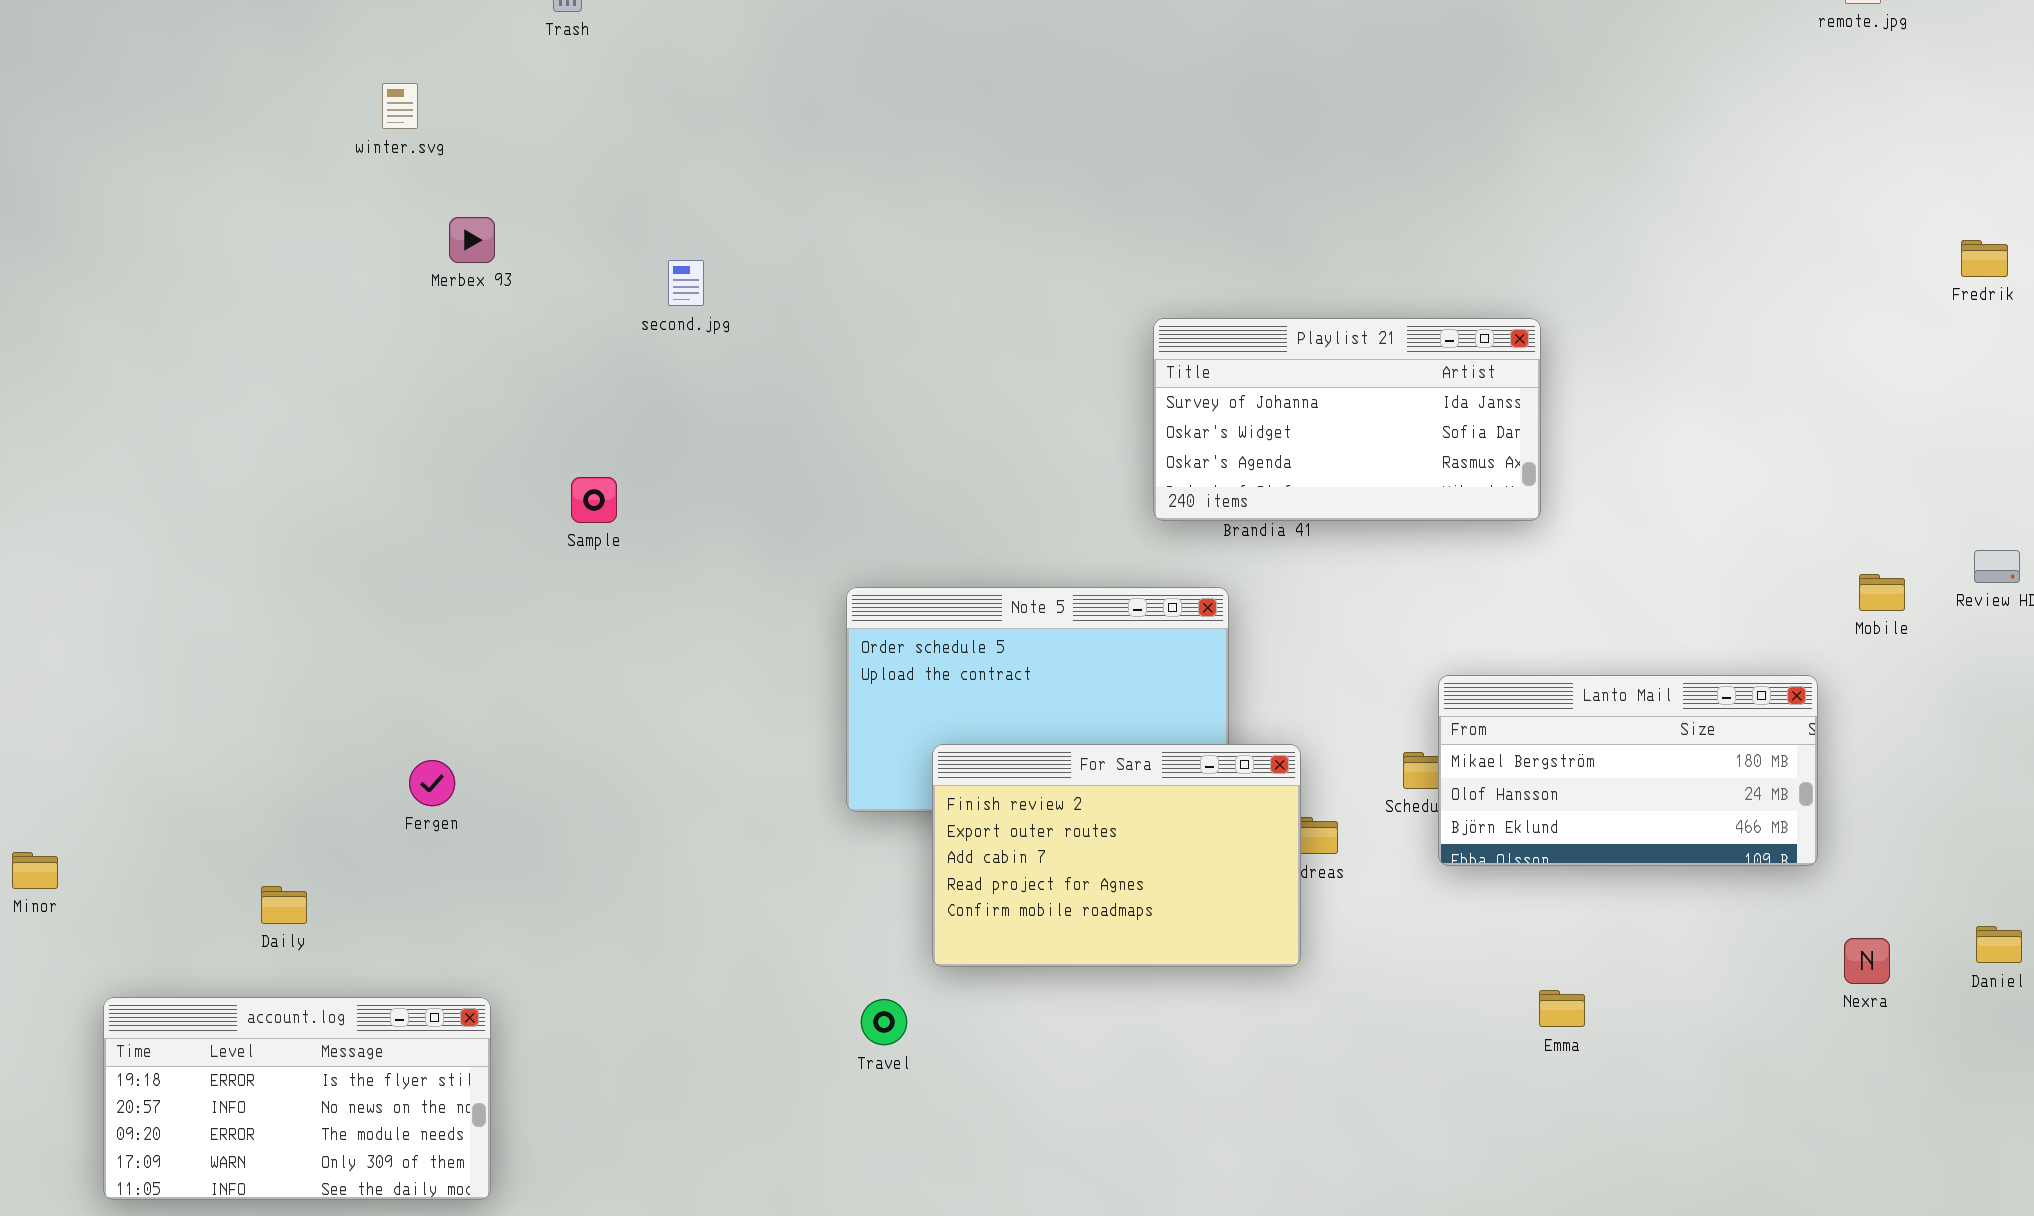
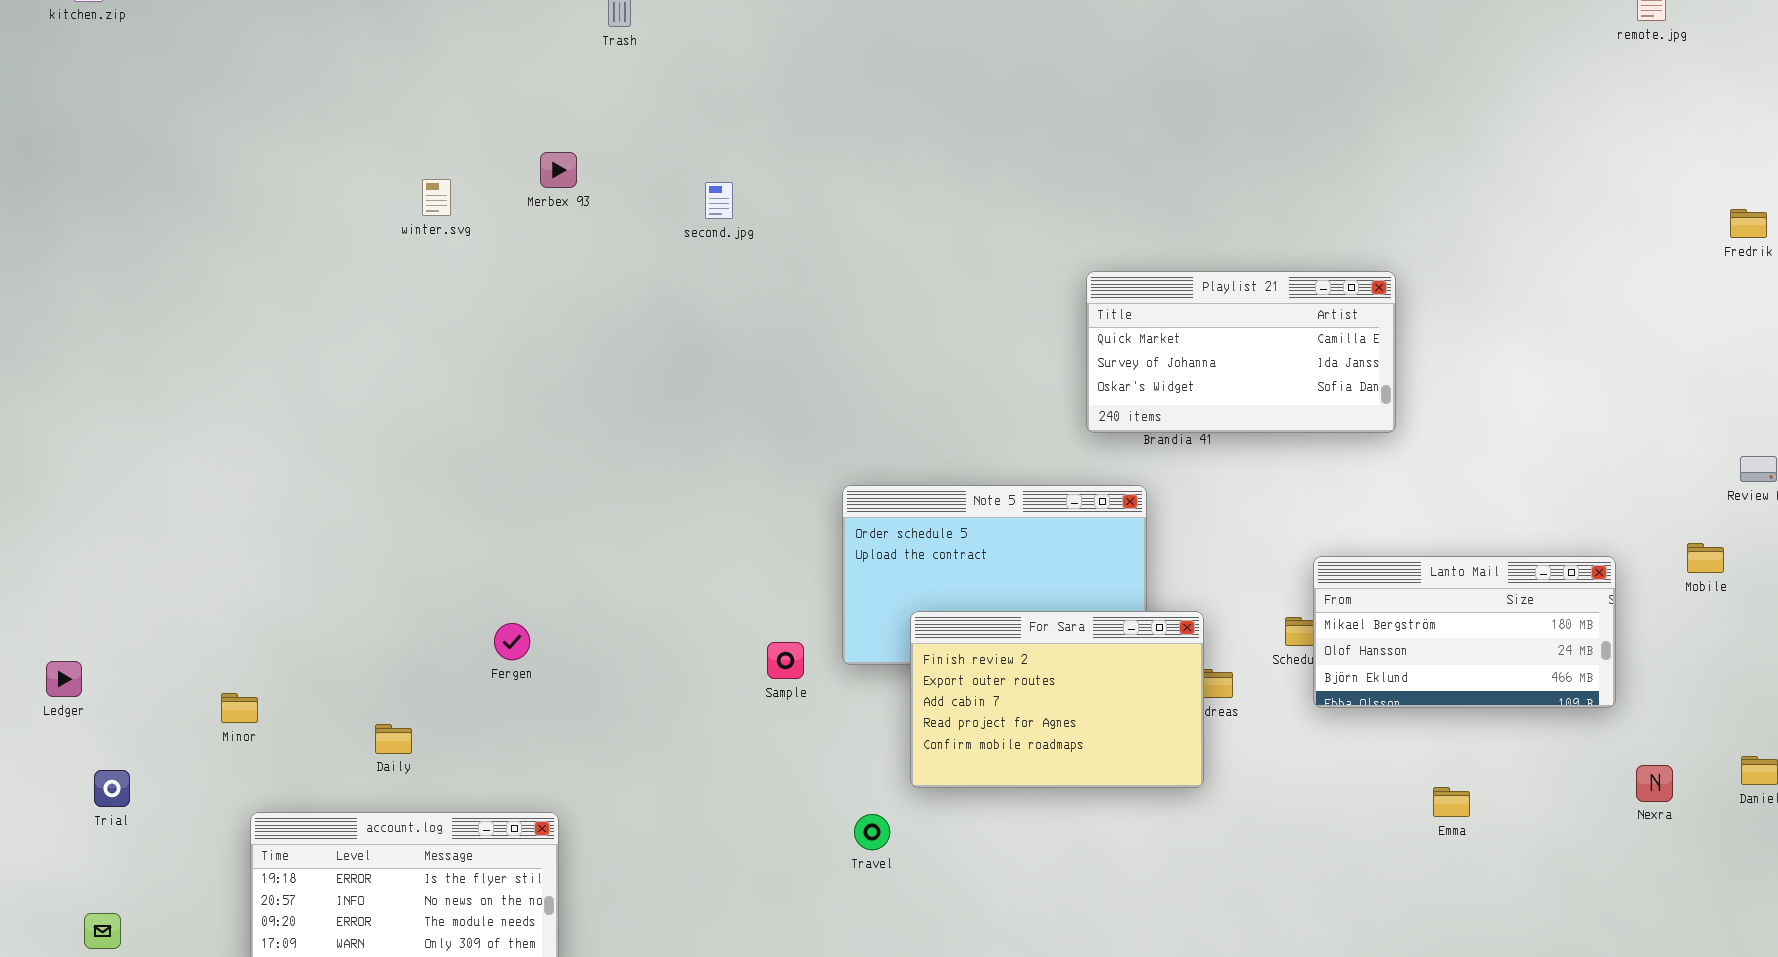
winter.svg: [382,83,418,129] -> [422,179,451,216], moved
Merbex 93: [449,217,495,263] -> [540,152,577,188], moved
second.jpg: [668,260,704,306] -> [705,182,733,219], moved
Playlist 21: [1153,318,1541,521] -> [1086,271,1396,433], scrolled up 1 row
Sample: [571,477,617,523] -> [767,642,804,679], moved
Mobile: [1859,574,1905,611] -> [1687,543,1724,573], moved
Minor: [12,852,58,889] -> [221,693,258,723], moved
Emma: [1539,990,1585,1027] -> [1433,787,1470,817], moved

